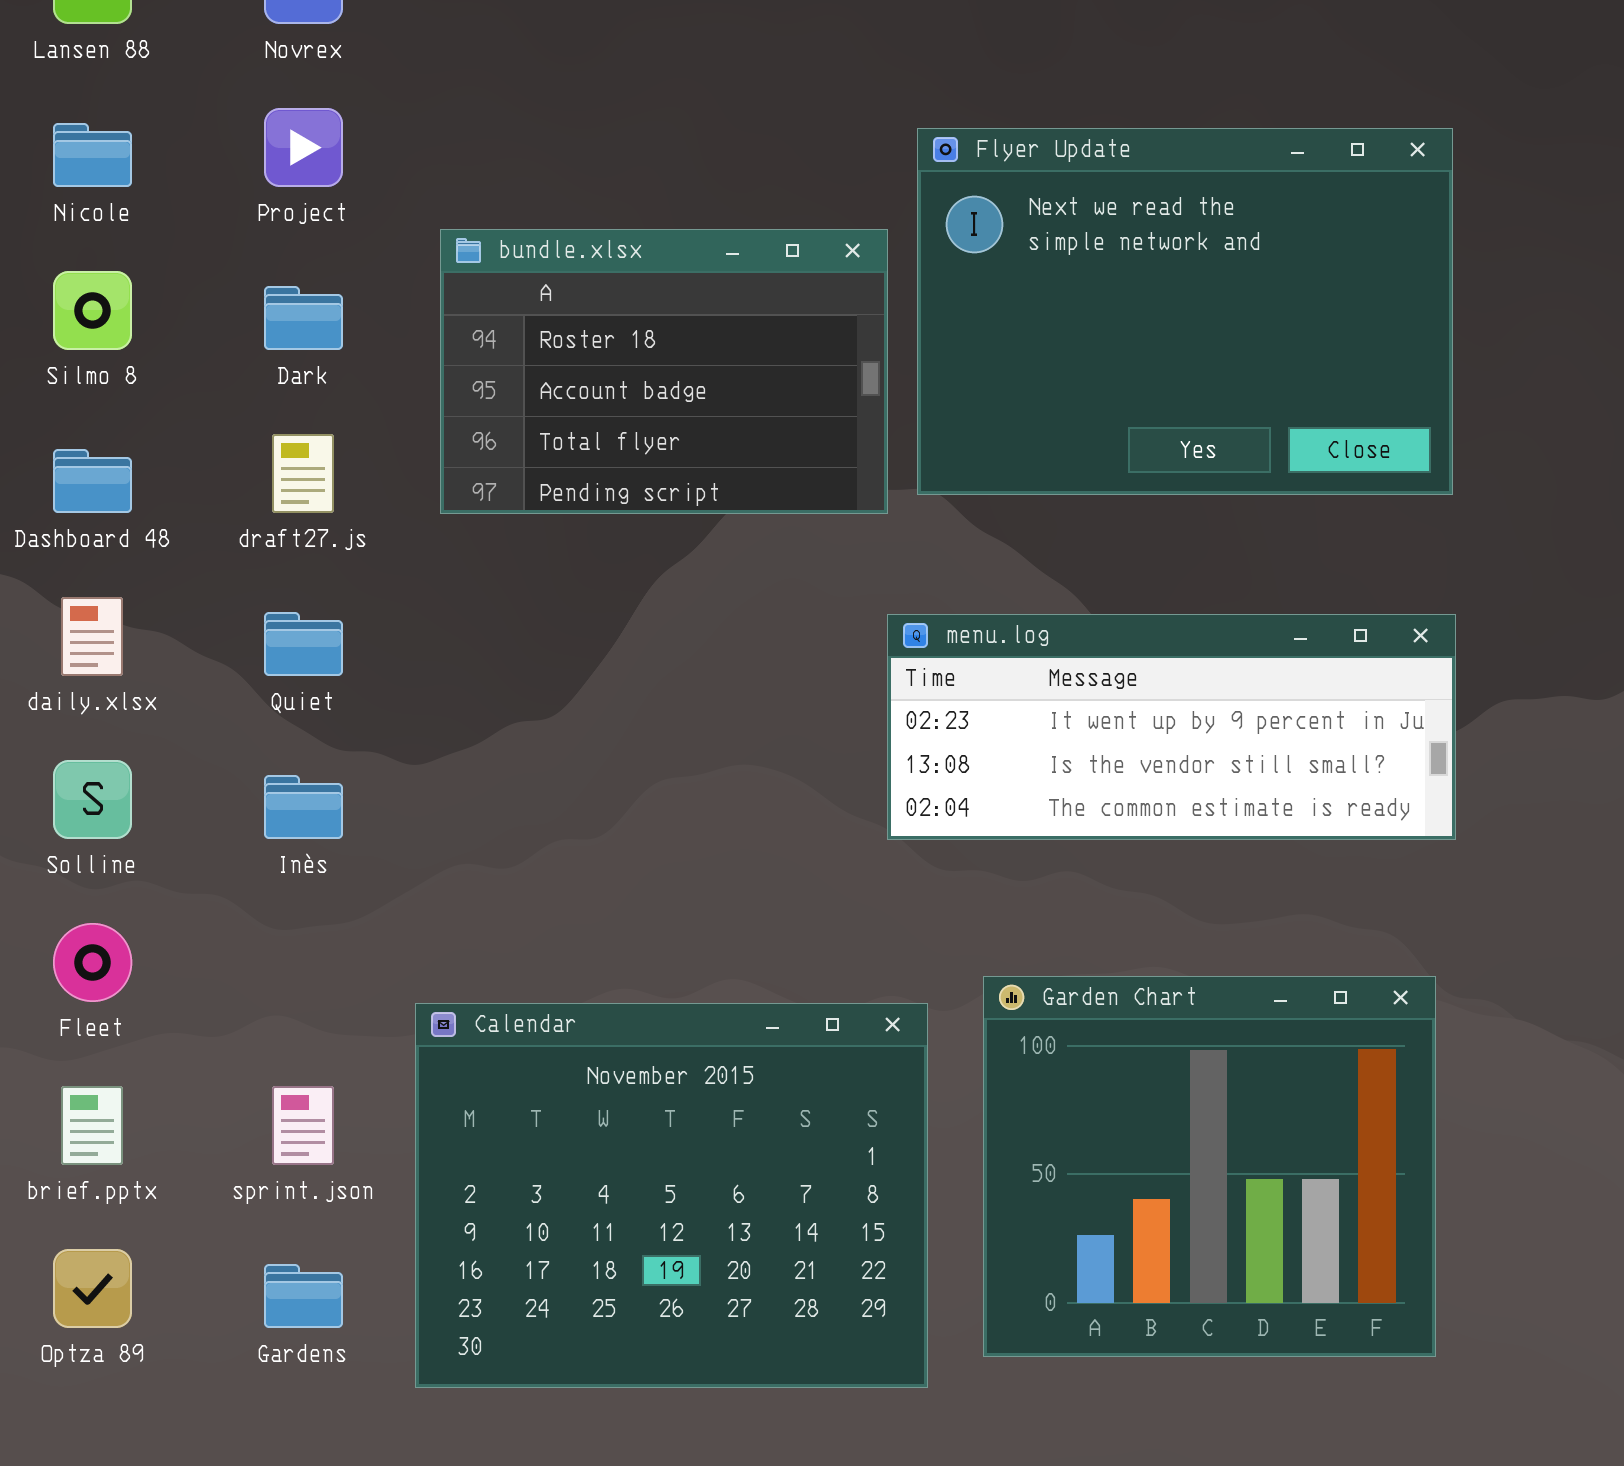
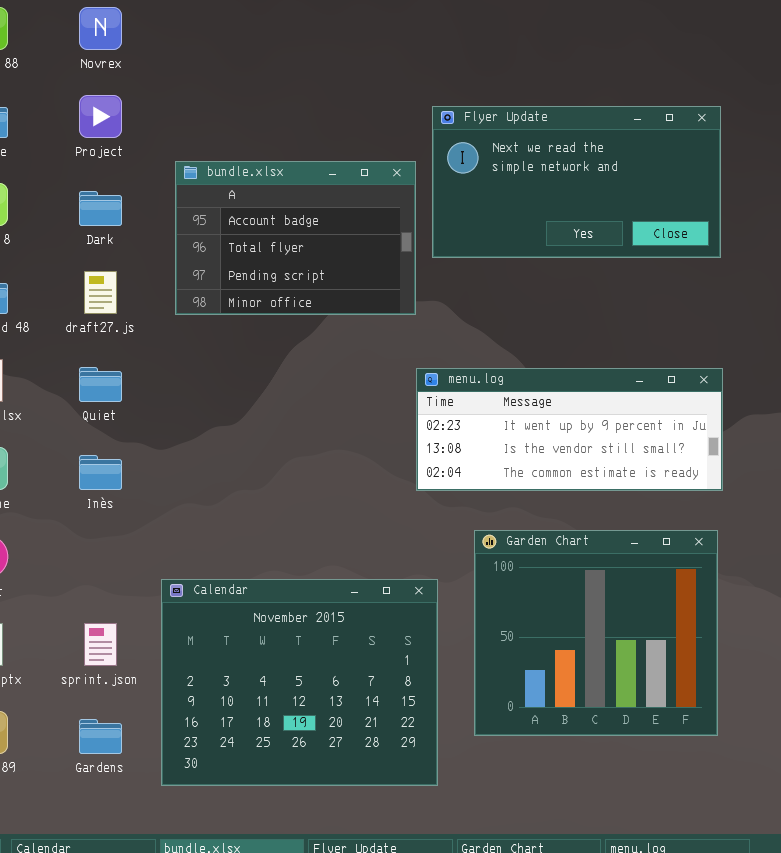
Flyer Update: [917,128,1453,495] -> [432,106,721,258], resized
bundle.xlsx: [440,229,888,514] -> [175,161,416,315], scrolled down 1 row
Garden Chart: [983,976,1436,1357] -> [474,530,718,736], moved

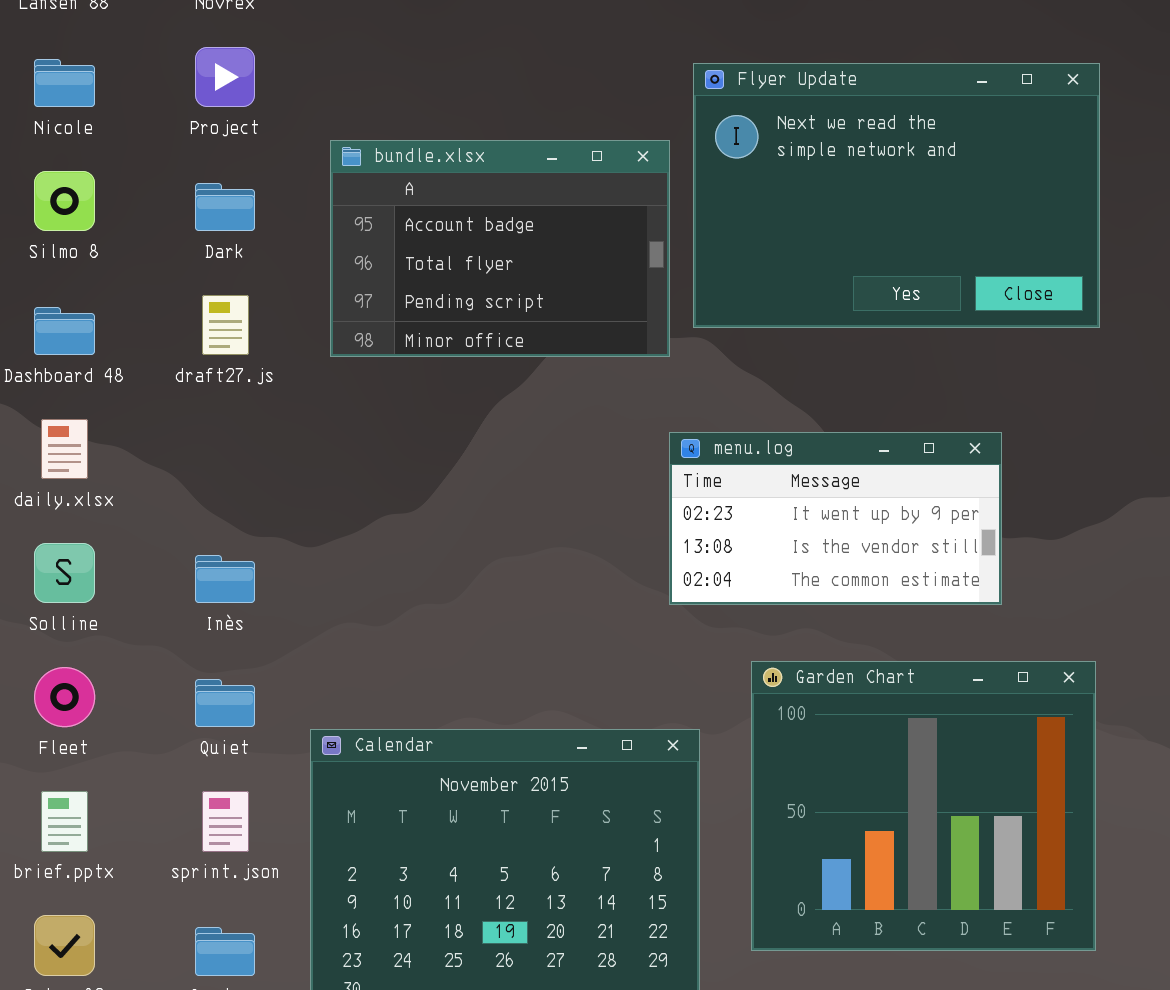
Flyer Update: [432,106,721,258] -> [693,63,1100,328], resized
Quiet: [79,367,122,402] -> [195,679,255,727], moved
menu.log: [416,368,723,491] -> [669,432,1002,605], resized

